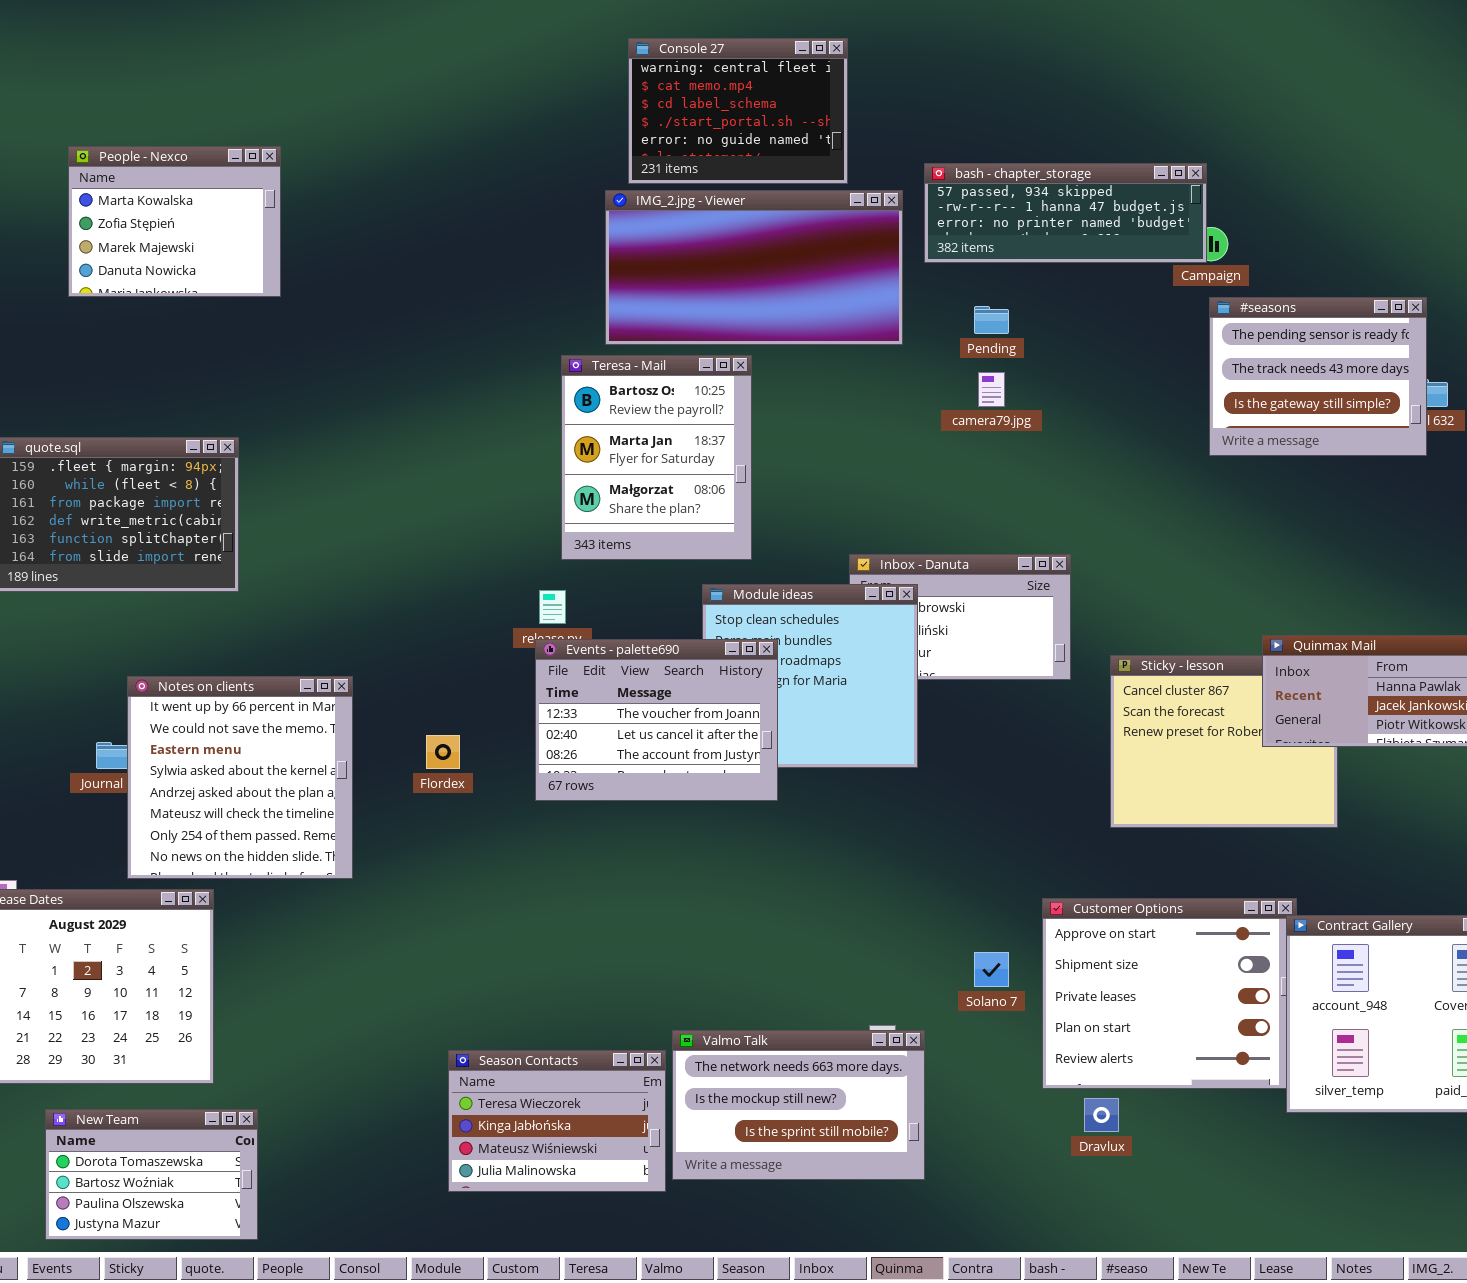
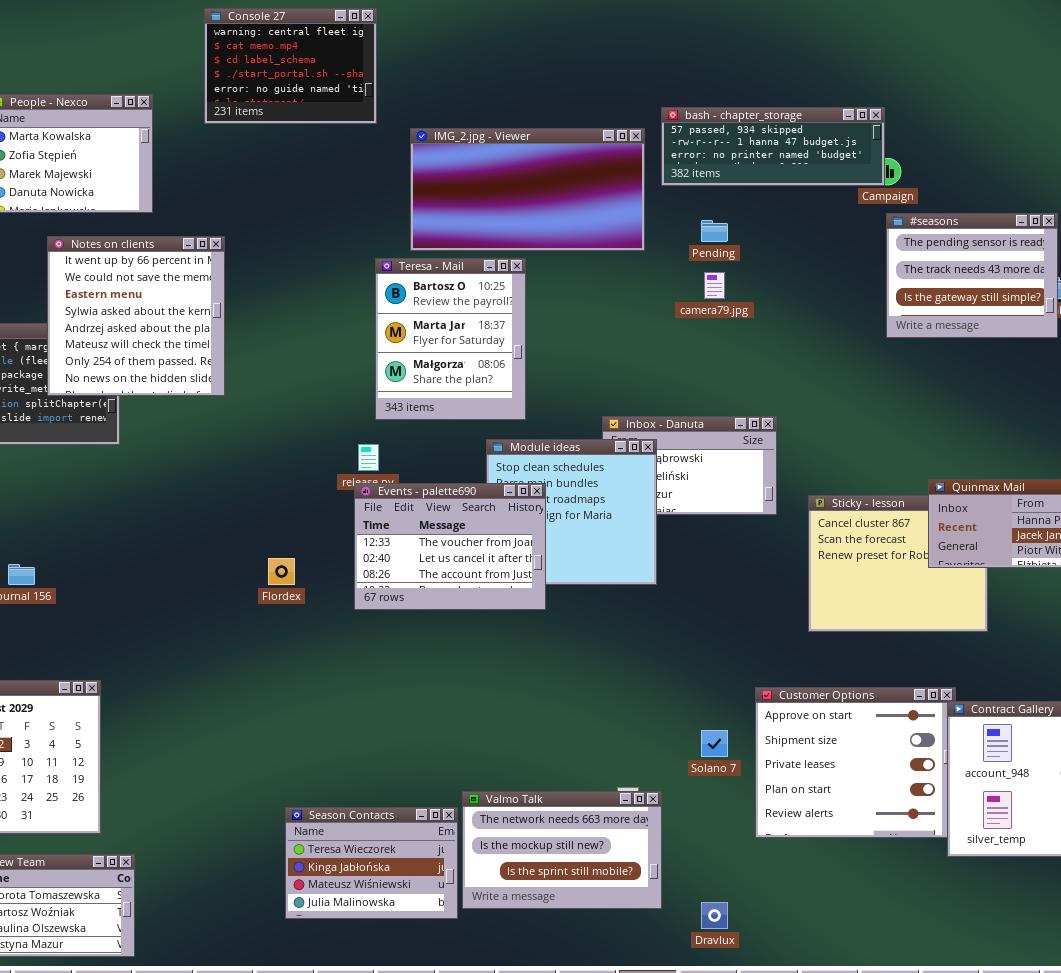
Console 27: [628,38,848,184] -> [204,8,377,124], moved
Notes on clients: [127,676,353,879] -> [47,236,225,396], moved
Dravlux: [1084,1098,1119,1132] -> [701,902,728,929], moved

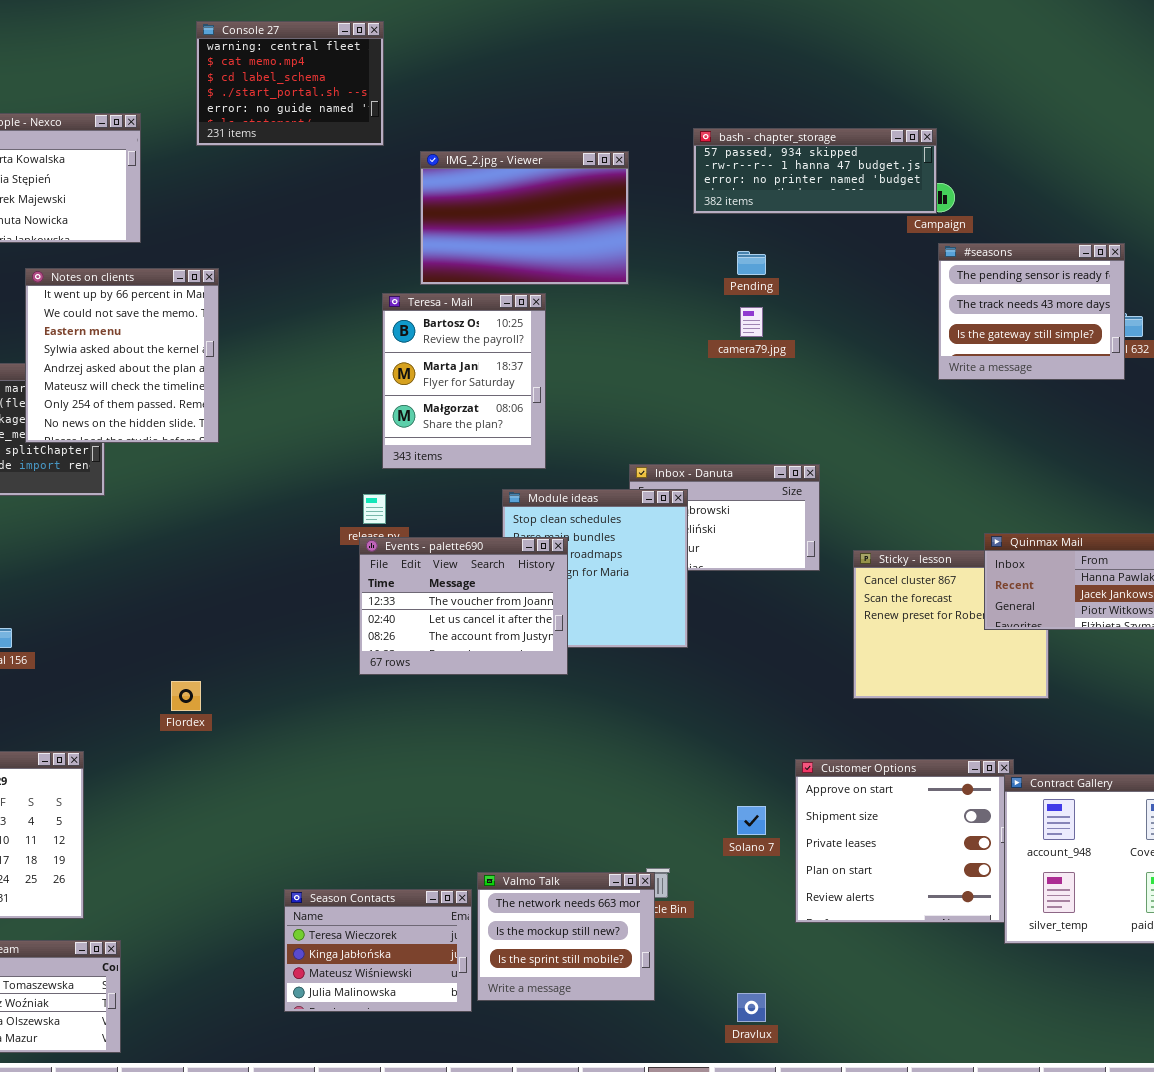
IMG_2.jpg - Viewer: [410,128,645,251] -> [420,151,629,285], resized
Flordex: [268,558,295,585] -> [171,681,201,711], moved
Valmo Talk: [462,791,662,909] -> [477,872,655,1001], resized

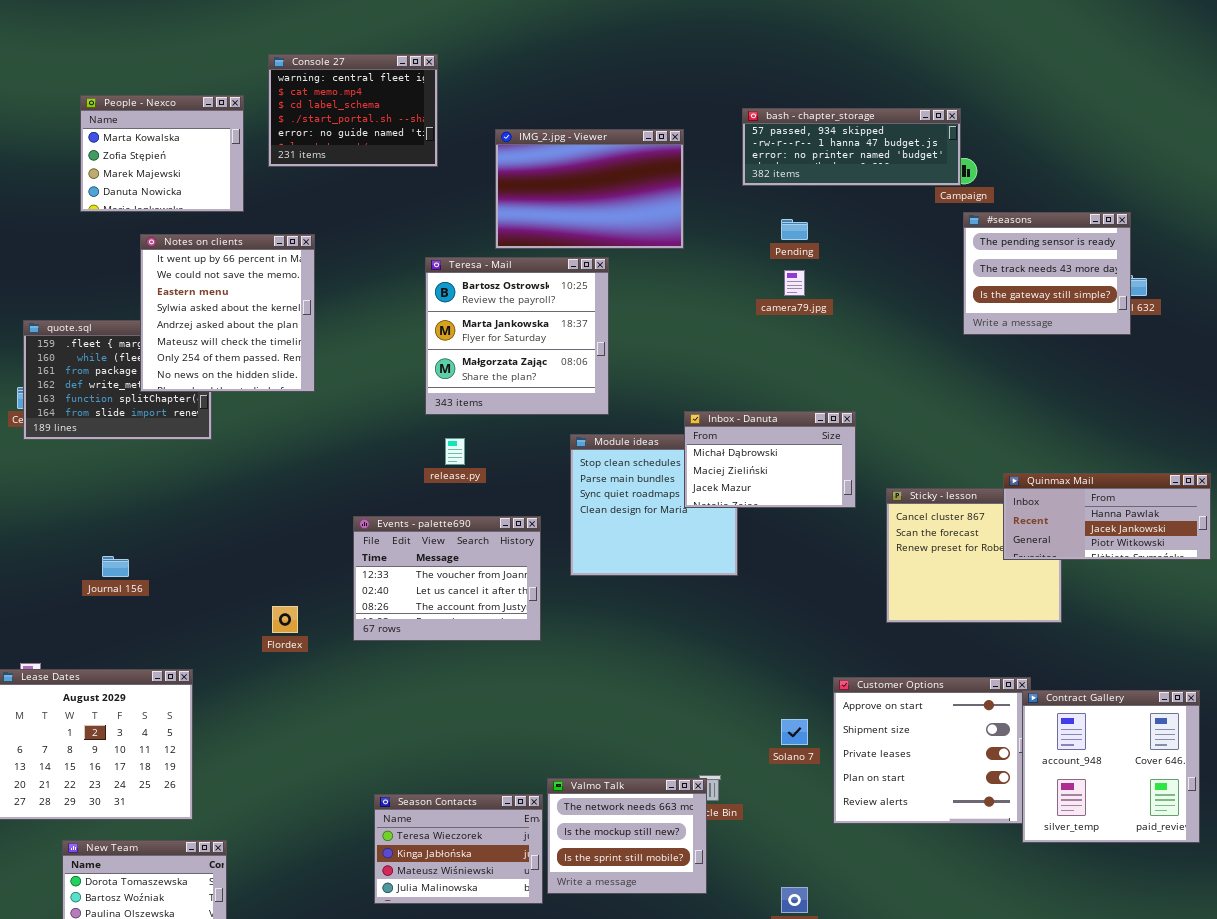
Console 27: [196,21,384,146] -> [268,54,438,167], moved
Teresa - Mail: [382,293,546,469] -> [425,257,609,415], resized
Inbox - Danuta: [629,464,820,571] -> [684,411,856,508], raised
Events - palette690: [359,537,568,675] -> [353,516,541,641], moved

